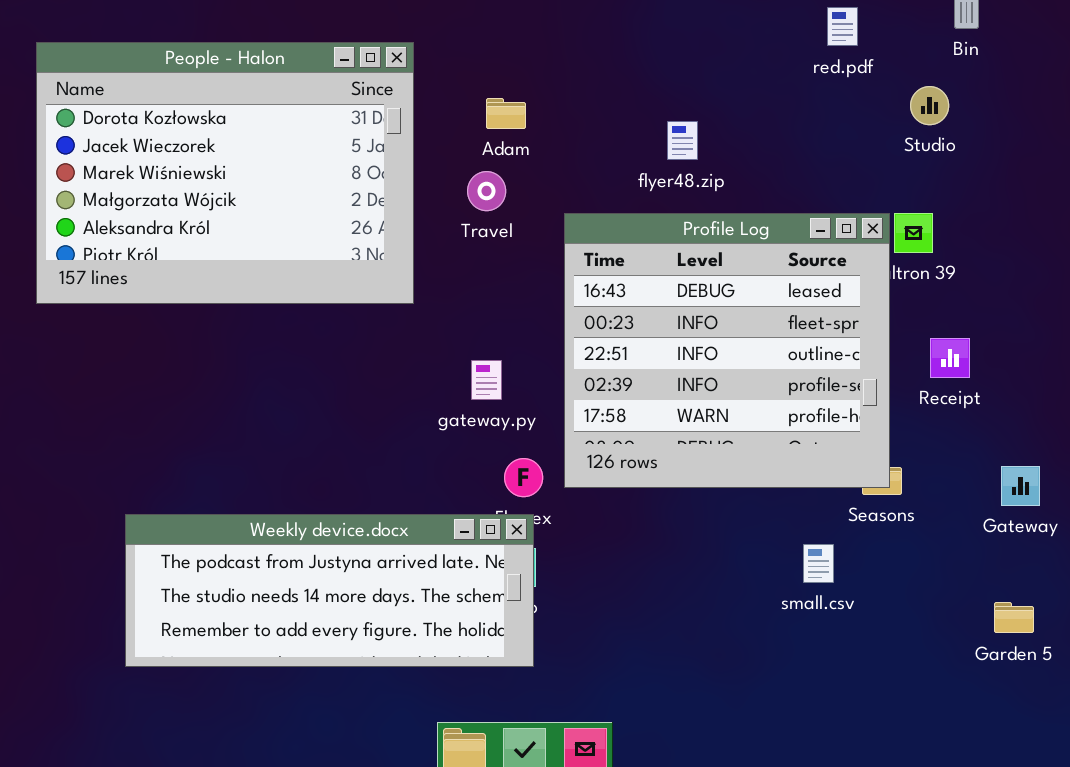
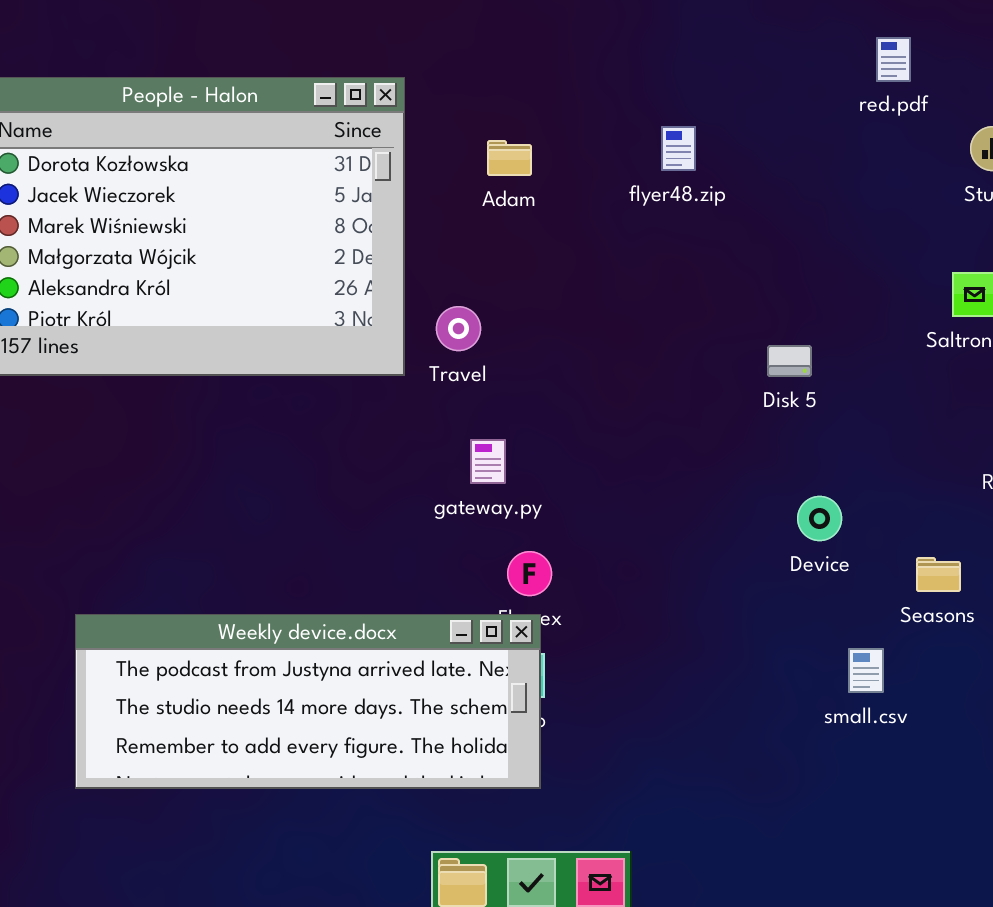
flyer48.zip: [667,121,698,160] -> [661,126,696,171], moved
Travel: [467,171,506,211] -> [436,306,481,351], moved
Profile Log: [564,213,890,488] -> none, closed

